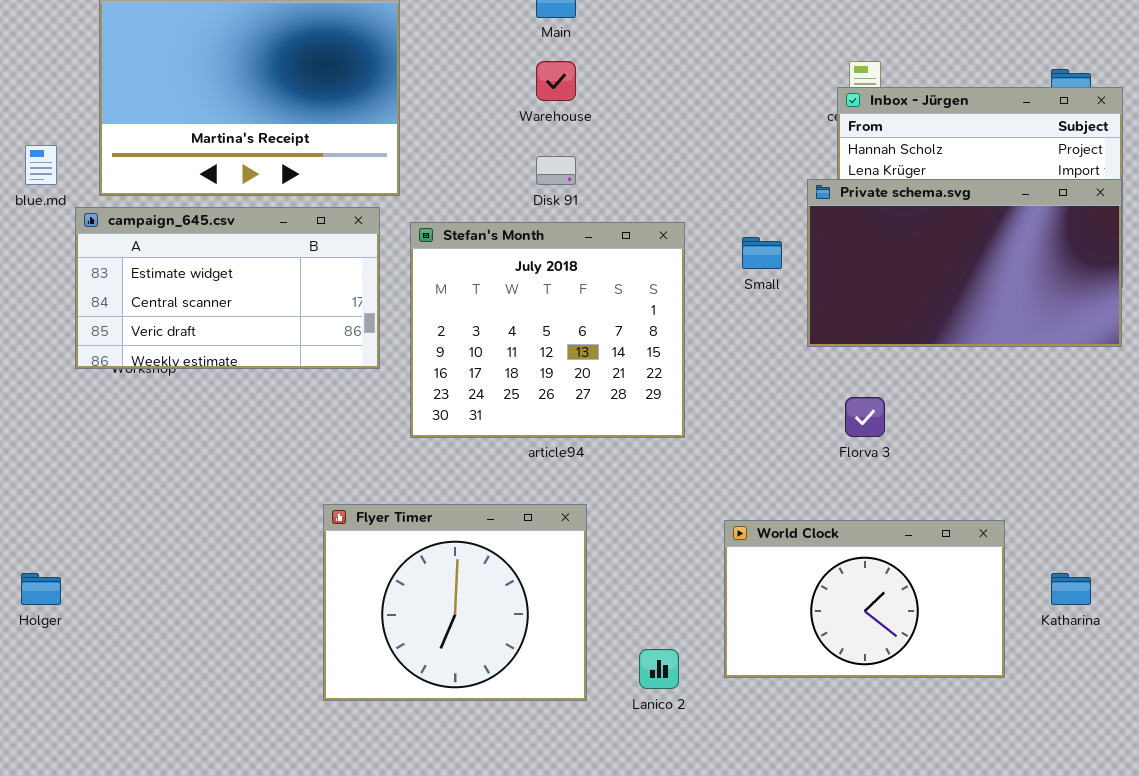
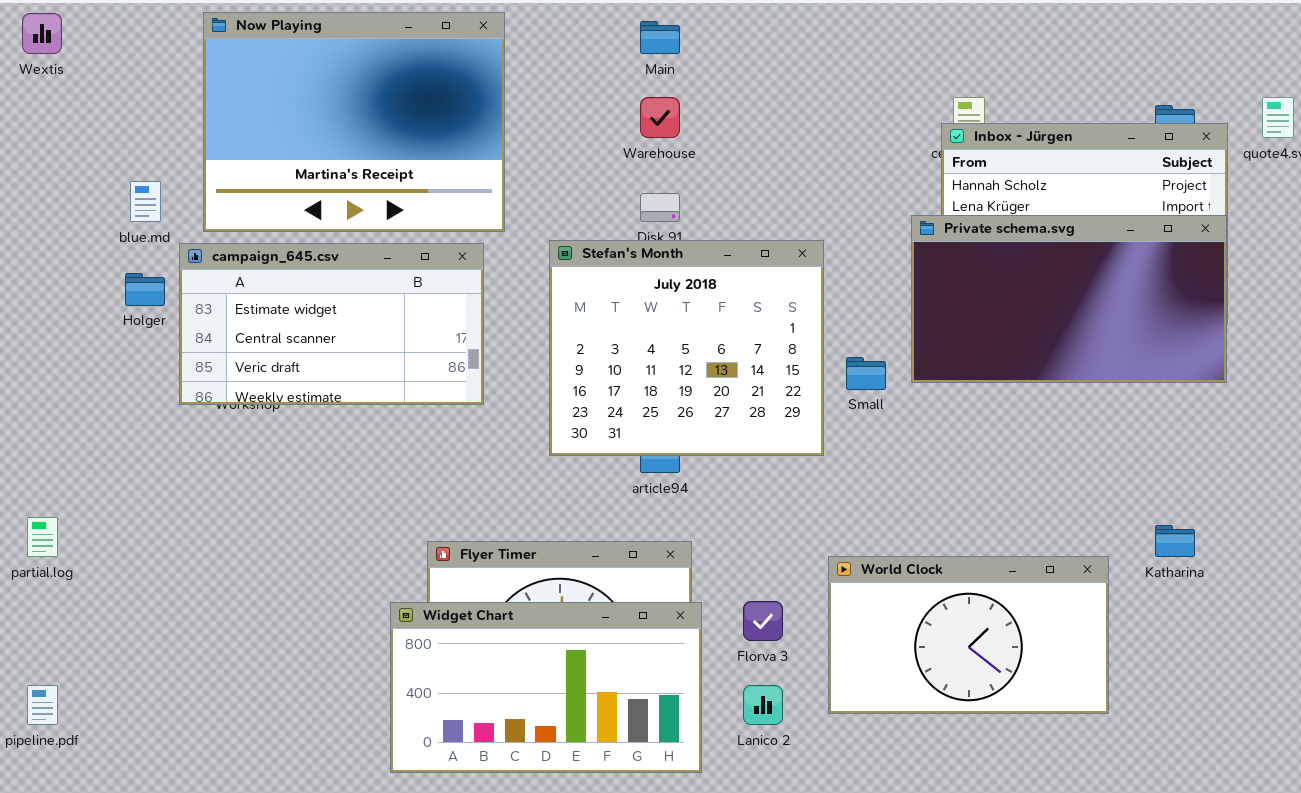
Stefan's Month: [410,222,685,438] -> [549,240,824,456], moved
Small: [742,237,782,269] -> [846,357,886,390], moved
Florva 3: [845,397,885,437] -> [743,601,783,641], moved
Widget Chart: none -> [390,602,702,773], opened
Holger: [21,573,61,605] -> [125,273,165,306], moved
Katharina: [1051,573,1091,605] -> [1155,525,1195,557], moved

